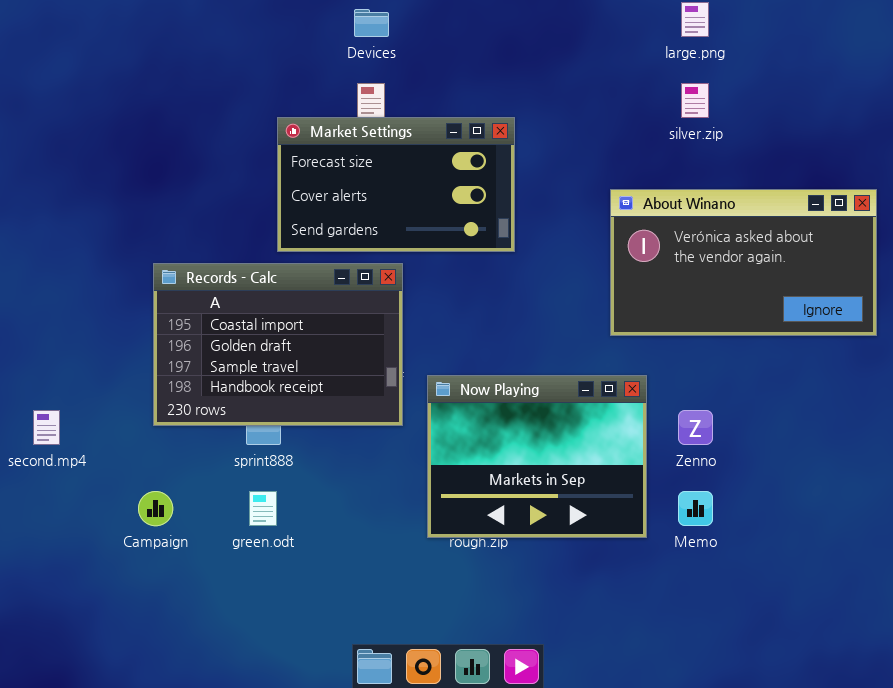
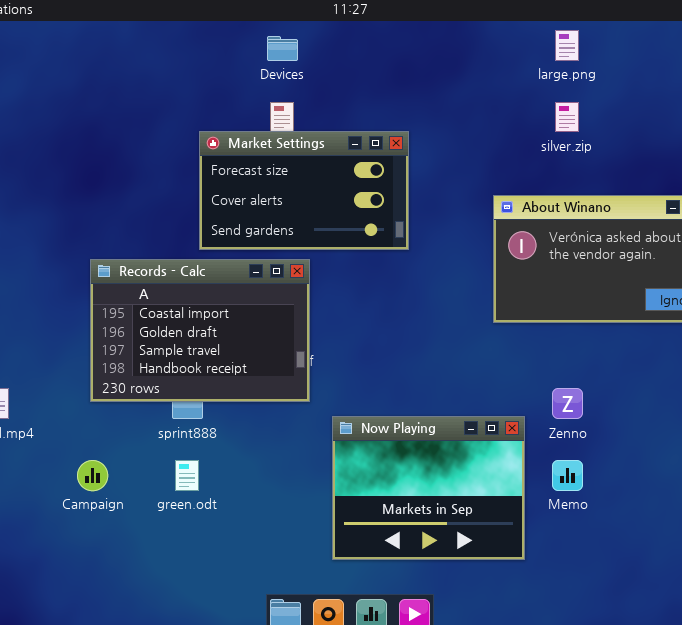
Now Playing: [427,375,647,538] -> [332,416,525,560], moved

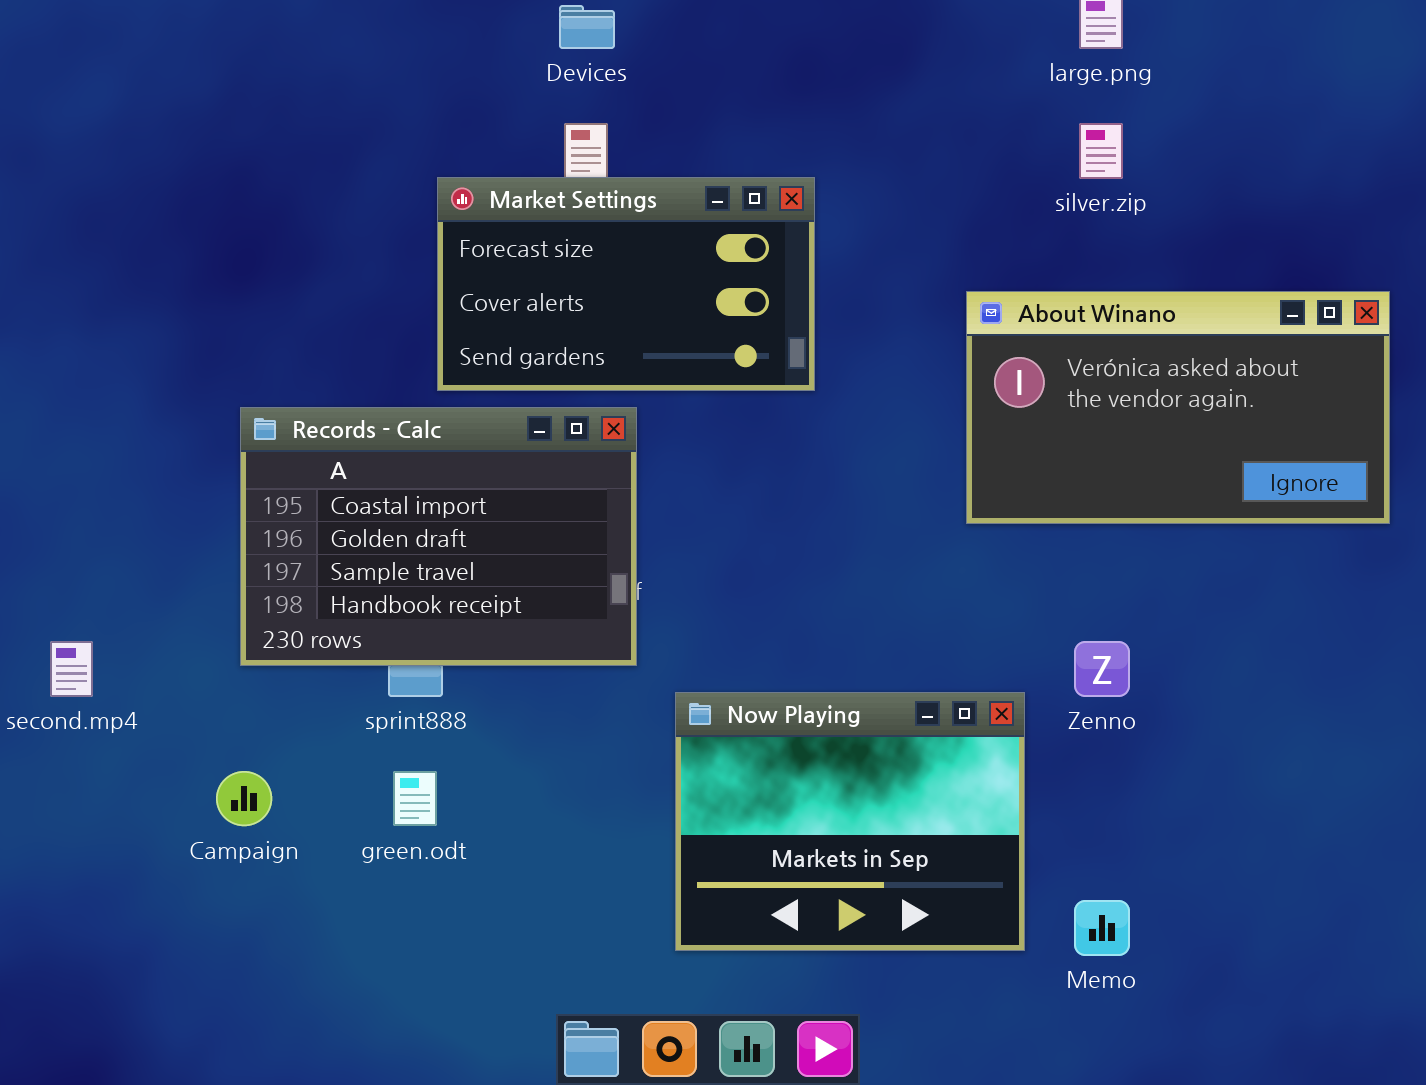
Memo: [552,460,583,491] -> [1074,900,1130,956], moved

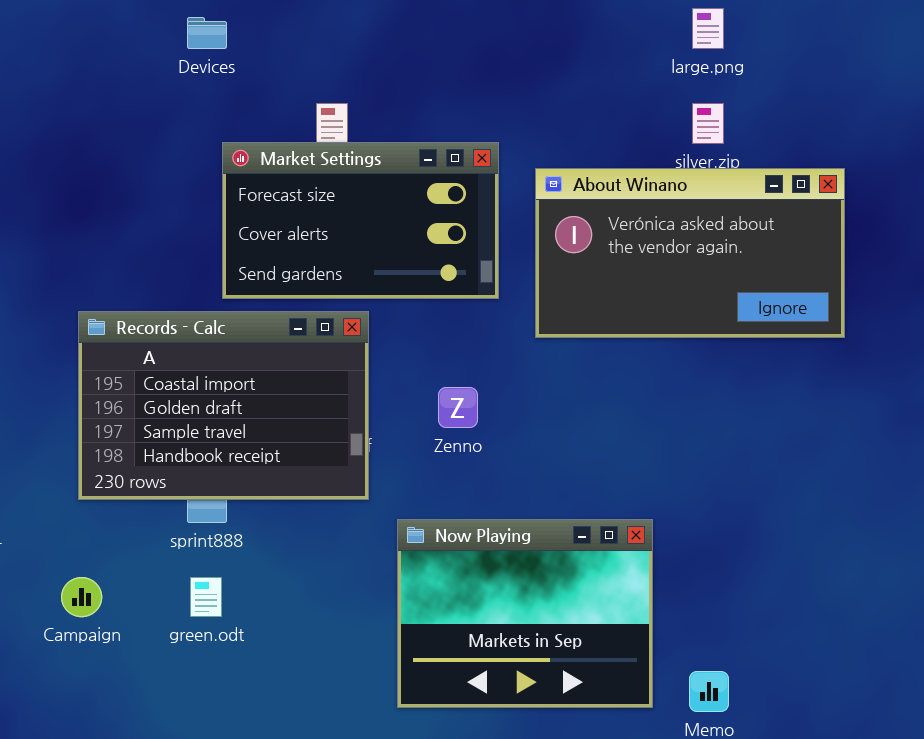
Devices: [559,5,615,49] -> [187,17,227,49], moved
About Winano: [966,291,1390,524] -> [535,168,845,338], moved
Zenno: [1074,641,1130,697] -> [438,387,478,428], moved

